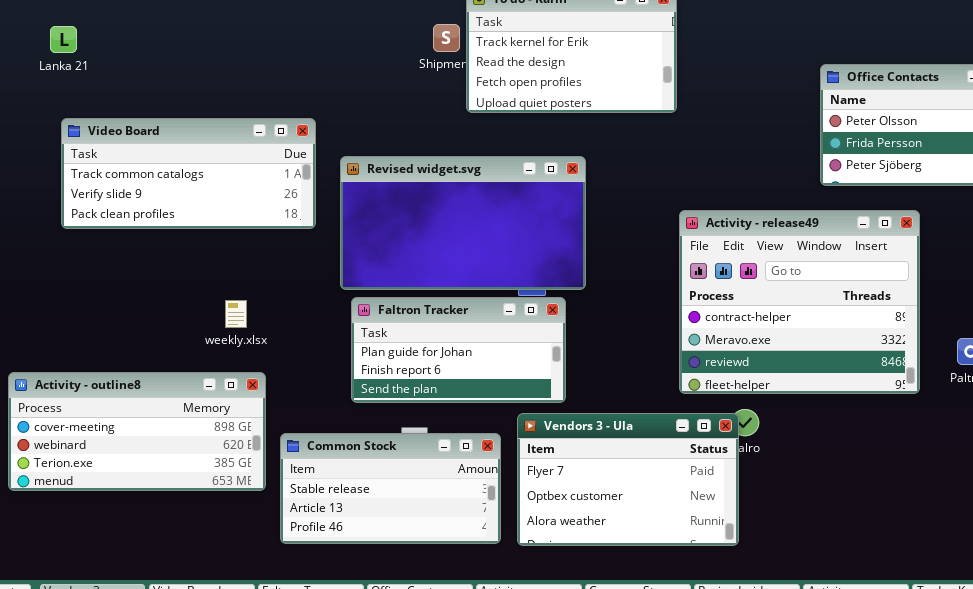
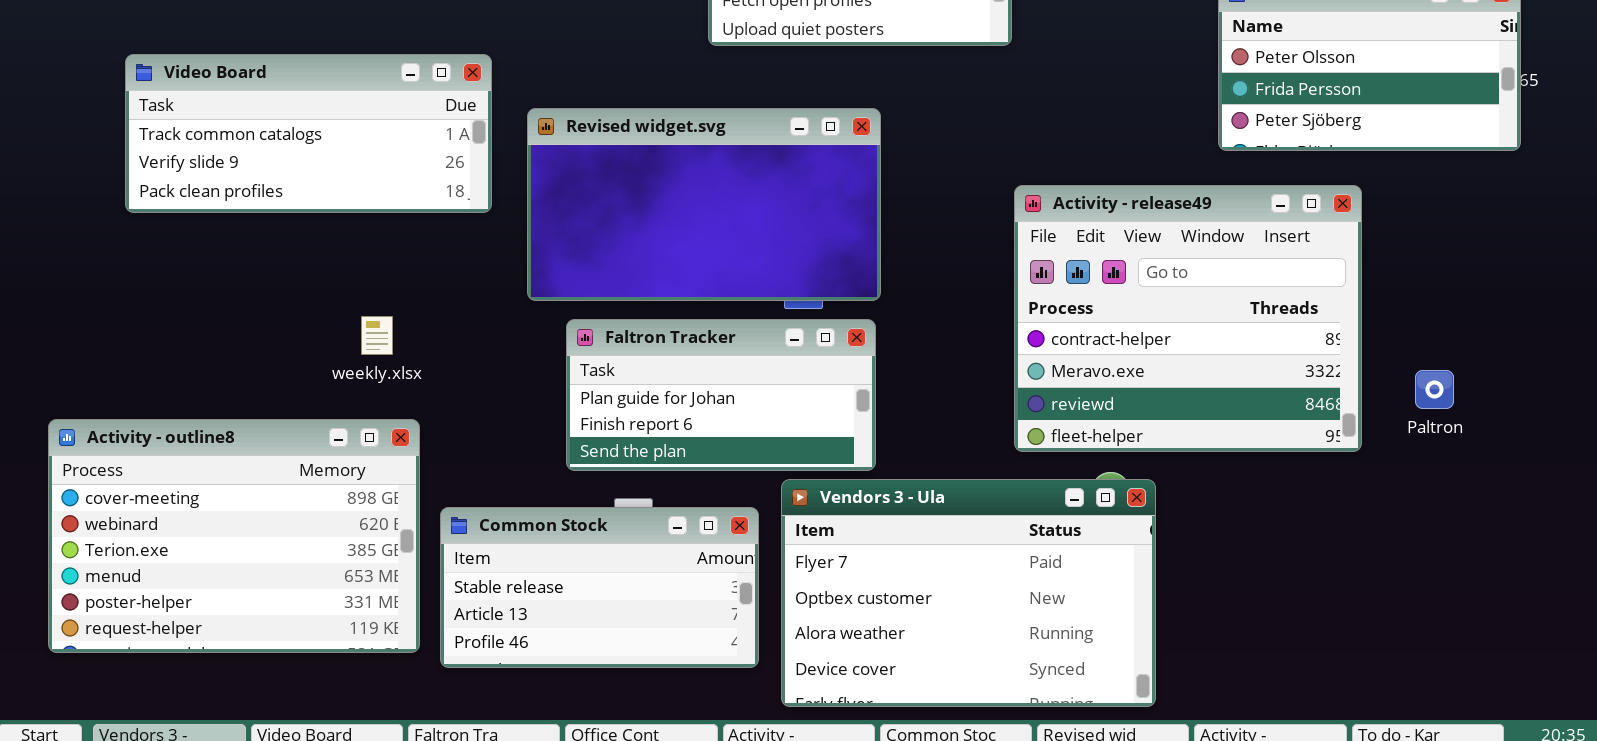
Faltron Tracker: [351,297,566,403] -> [566,319,876,471], moved
Activity - outline8: [8,372,266,491] -> [48,419,420,653], resized
Vendors 3 - Ula: [517,413,739,546] -> [781,479,1156,707], resized

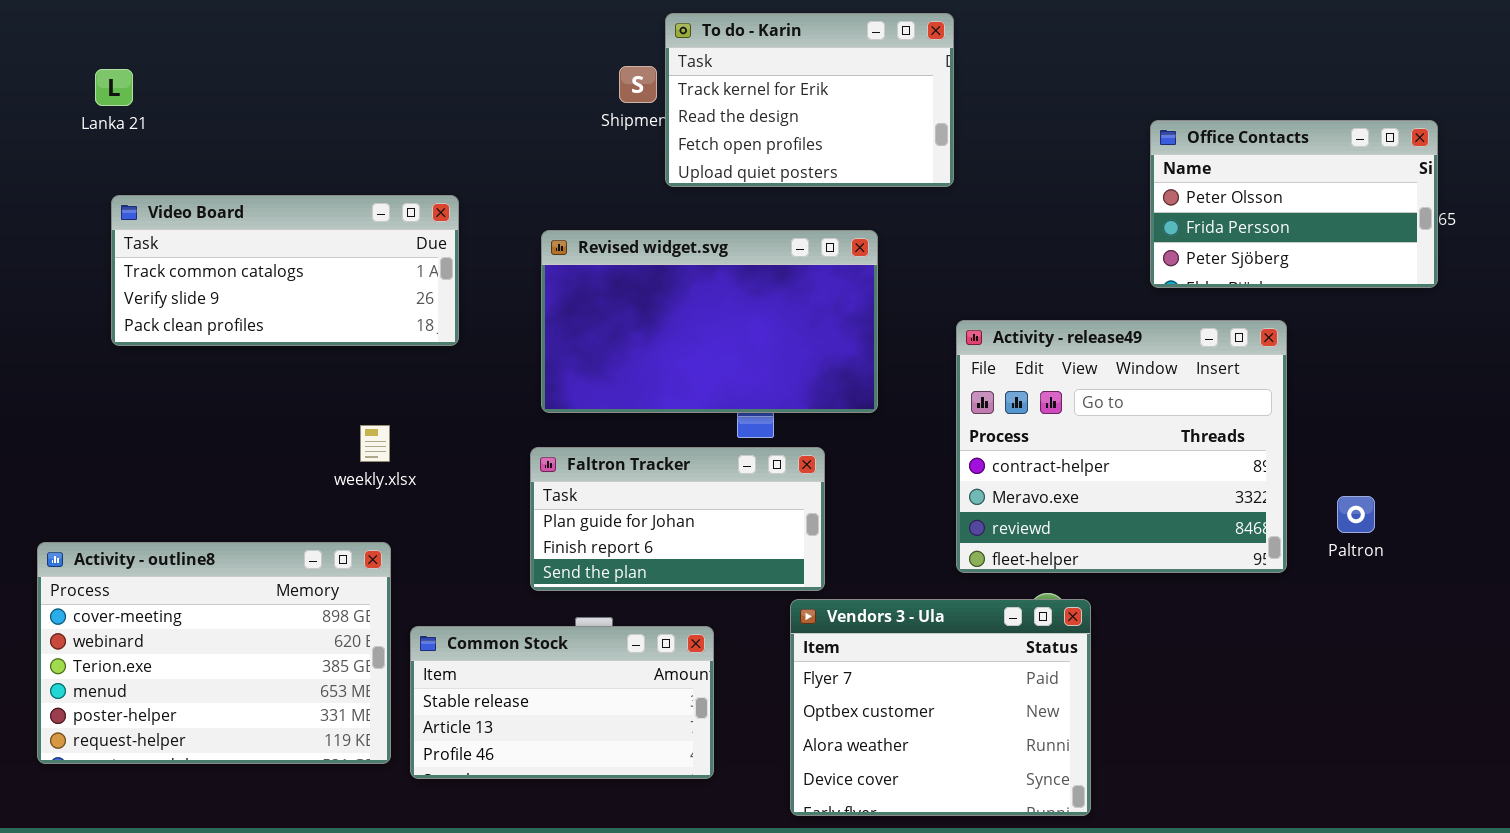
Revised widget.svg: [527,108,881,301] -> [541,230,878,413], moved
weekly.xlsx: [361,316,393,355] -> [360,425,390,462], moved
Vendors 3 - Ula: [781,479,1156,707] -> [790,599,1091,816], resized

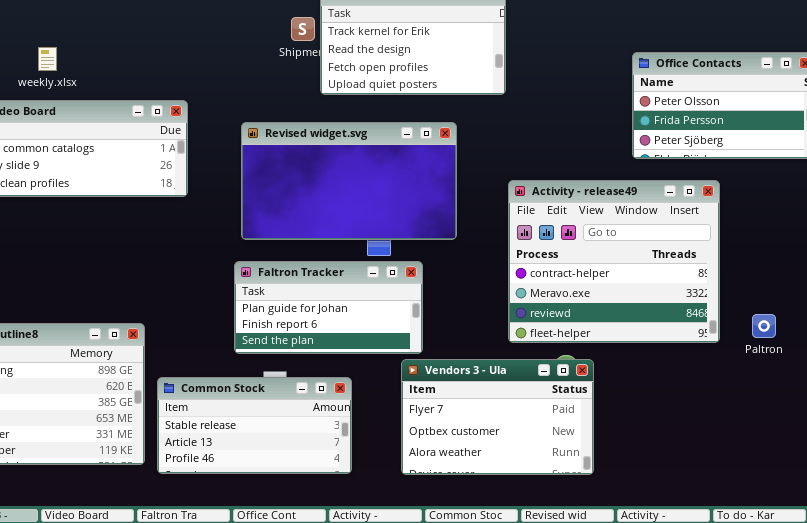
weekly.xlsx: [360,425,390,462] -> [38,47,57,71], moved
Paltron: [1337,496,1375,533] -> [752,314,776,338], moved
Vendors 3 - Ula: [790,599,1091,816] -> [401,359,594,475], resized

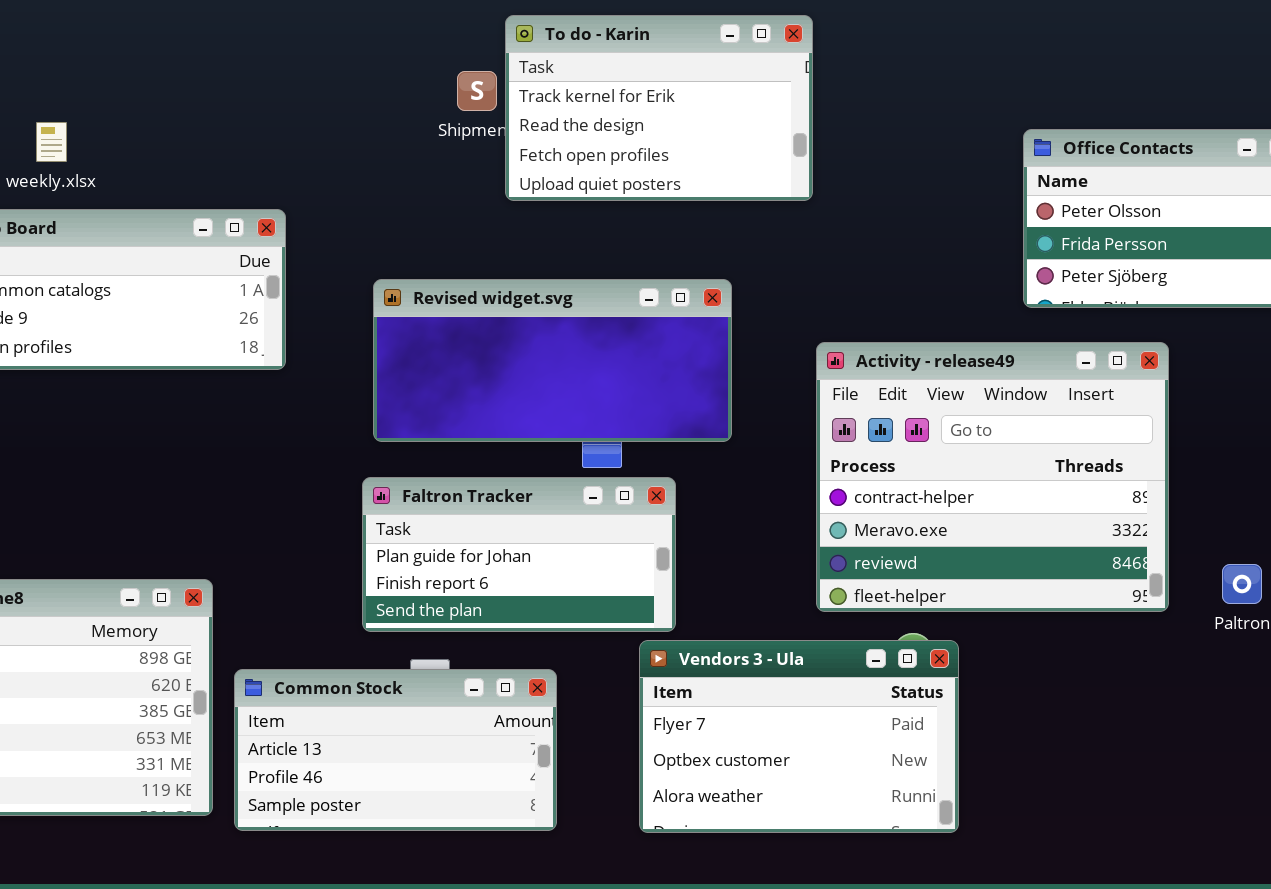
Revised widget.svg: [241,122,457,240] -> [373,279,732,442], resized
Common Stock: [157,377,352,474] -> [234,669,557,831], scrolled down 1 row

